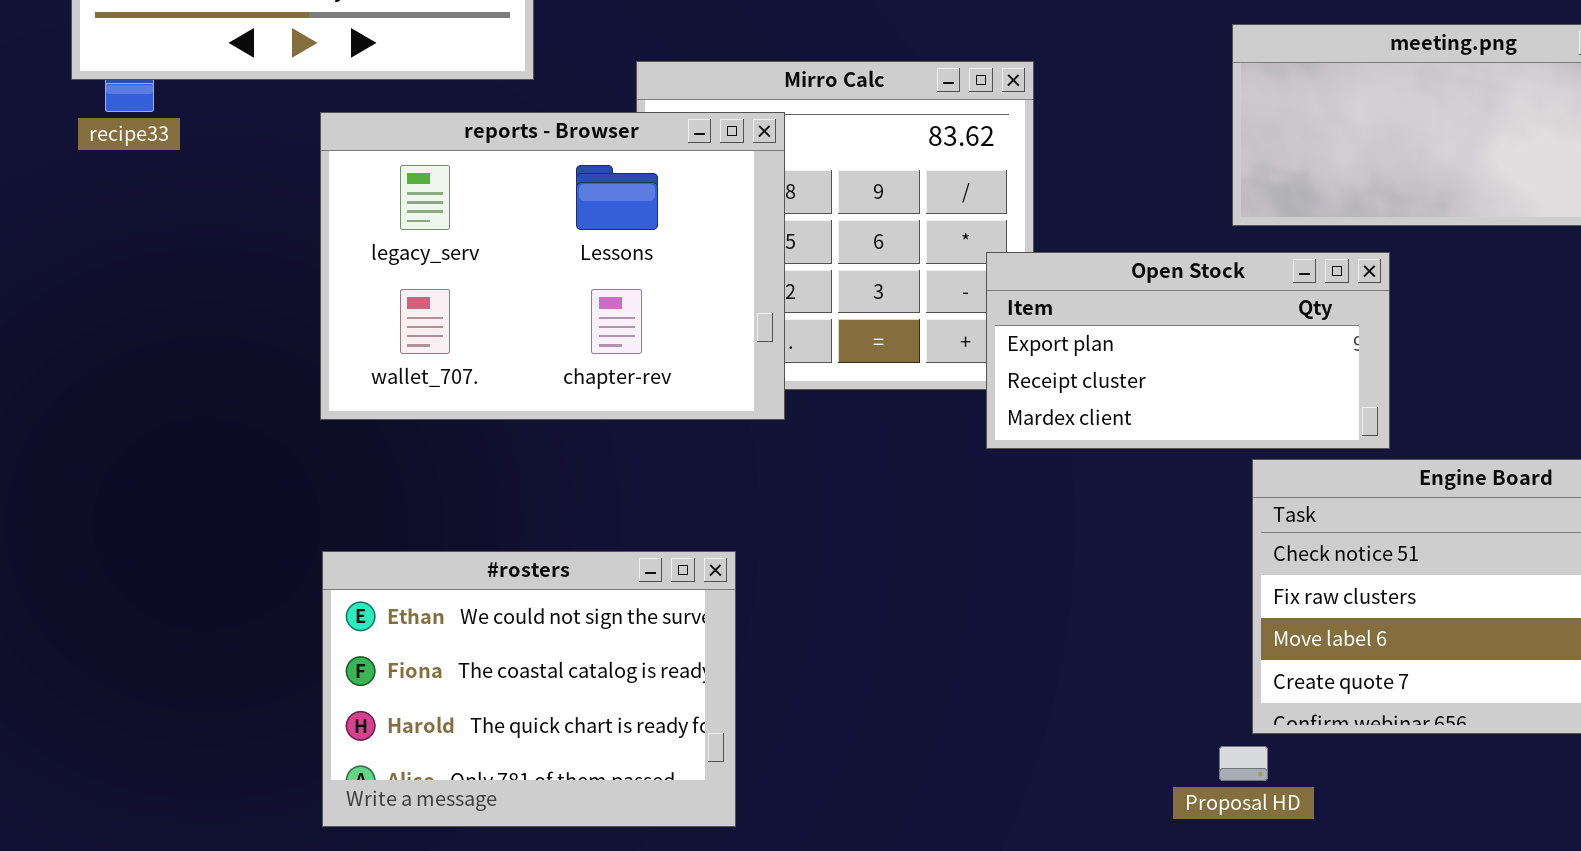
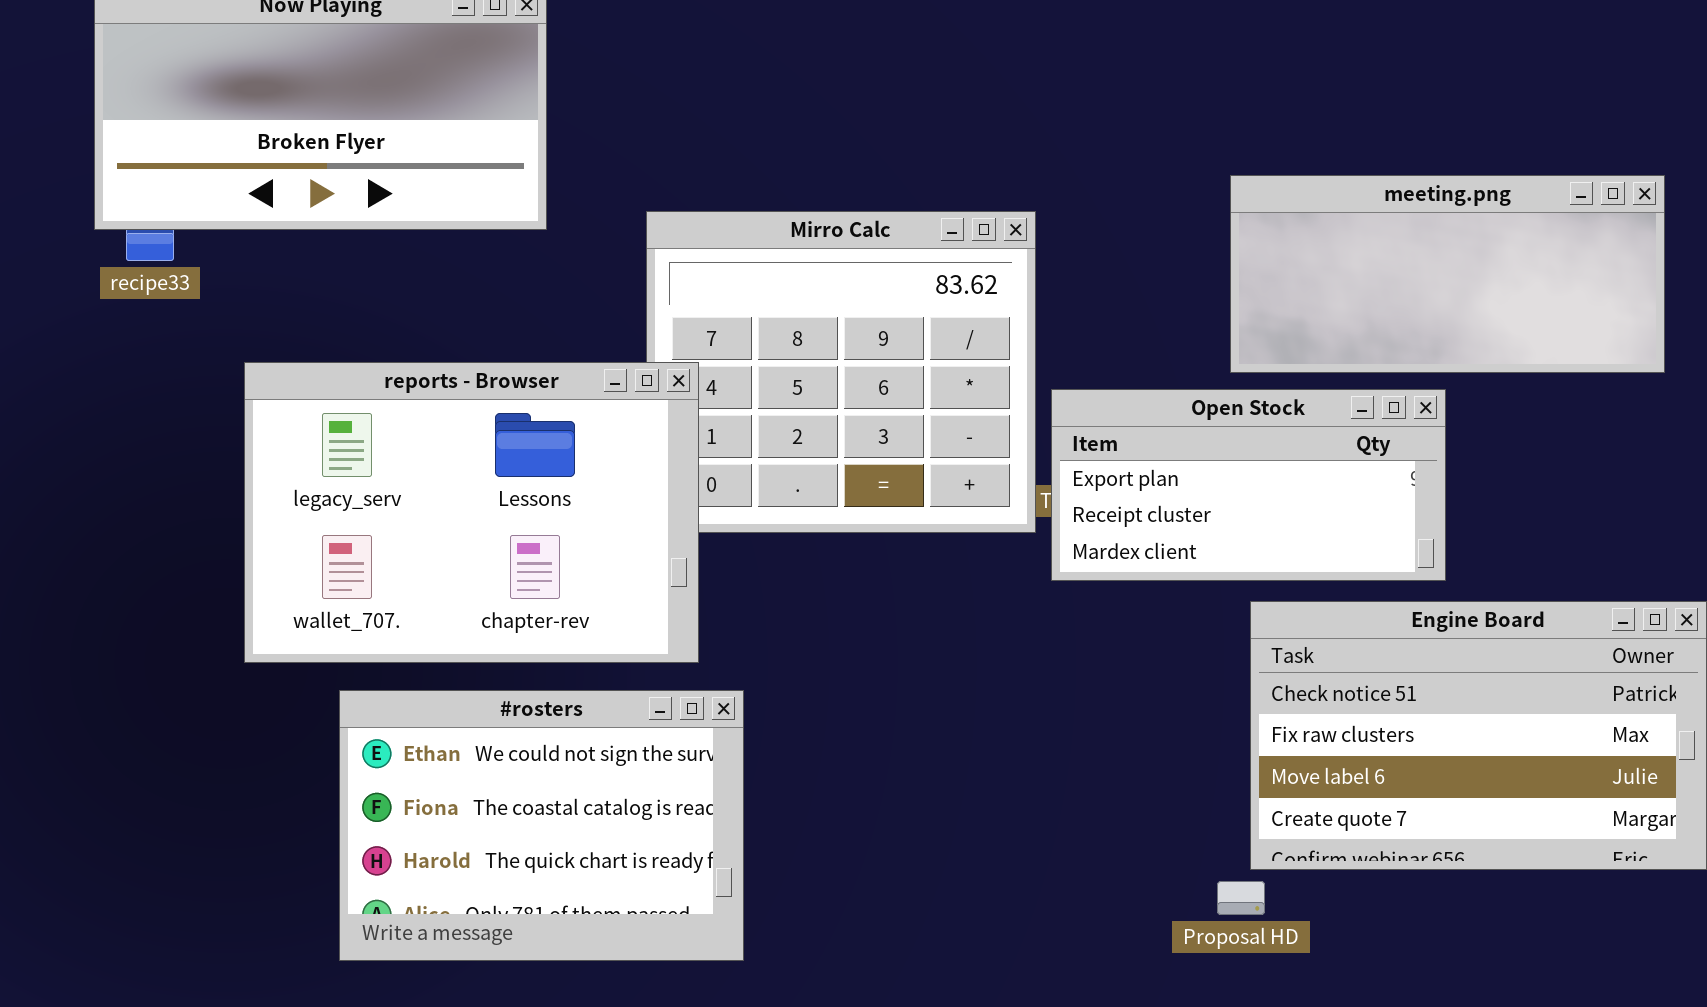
reports - Browser: [320,112,785,420] -> [244,362,699,663], moved
Open Stock: [986,252,1390,449] -> [1051,389,1446,581], moved

